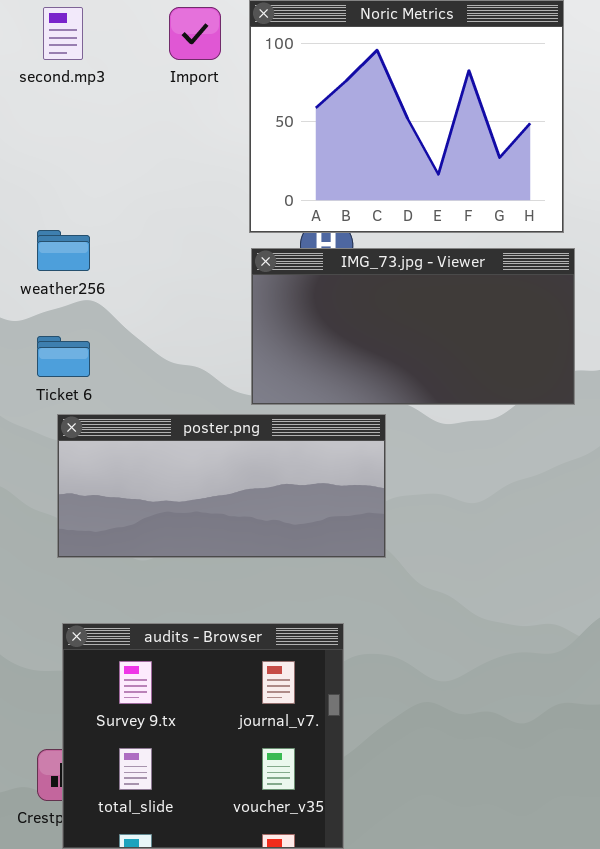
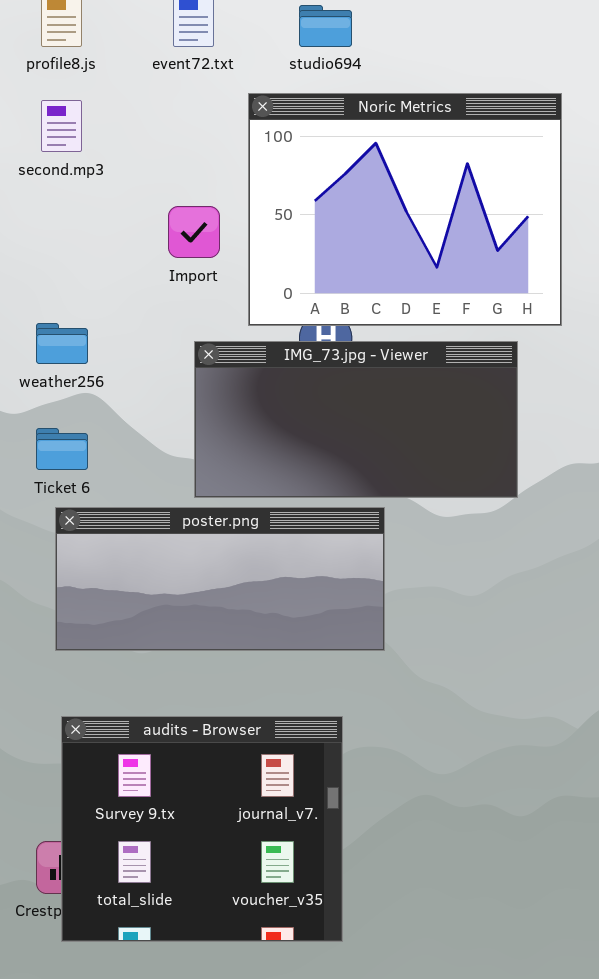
Import: [169,7,221,60] -> [168,206,220,258], moved
IMG_73.jpg - Viewer: [251,248,575,405] -> [194,341,518,498], moved

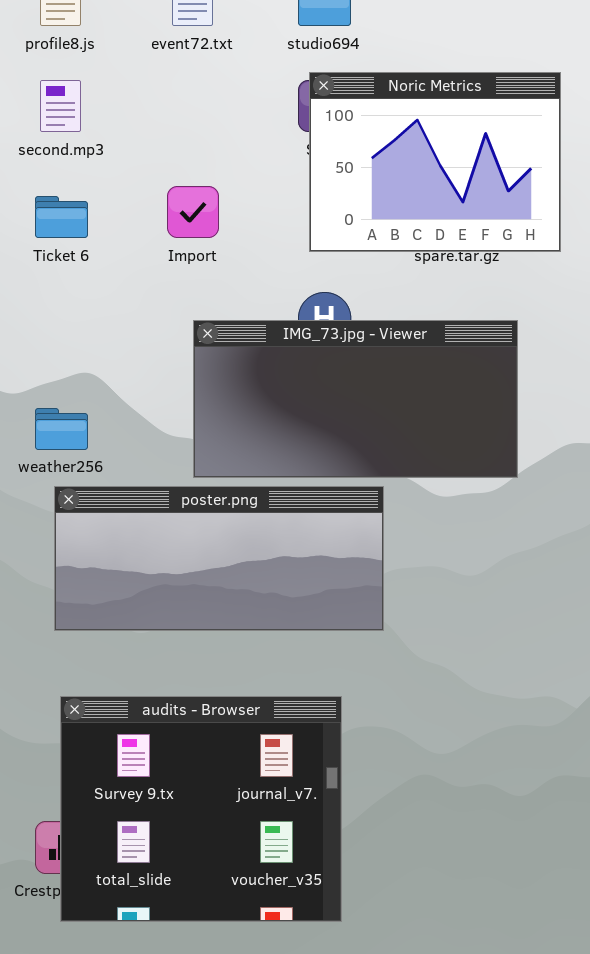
Noric Metrics: [248,93,562,326] -> [309,72,561,252], resized
weather256: [36,323,88,364] -> [35,408,88,450], moved
Ticket 6: [36,428,88,470] -> [35,196,88,238], moved

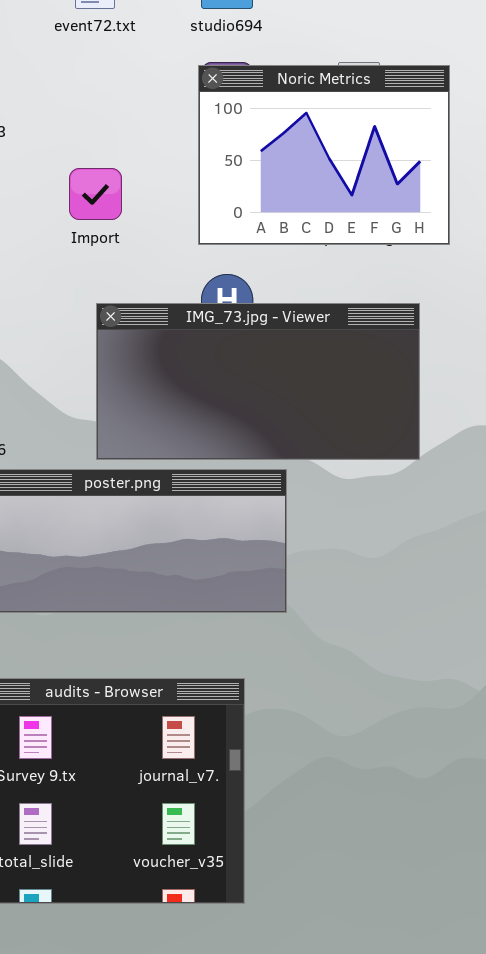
Noric Metrics: [309,72,561,252] -> [198,65,450,245], moved

